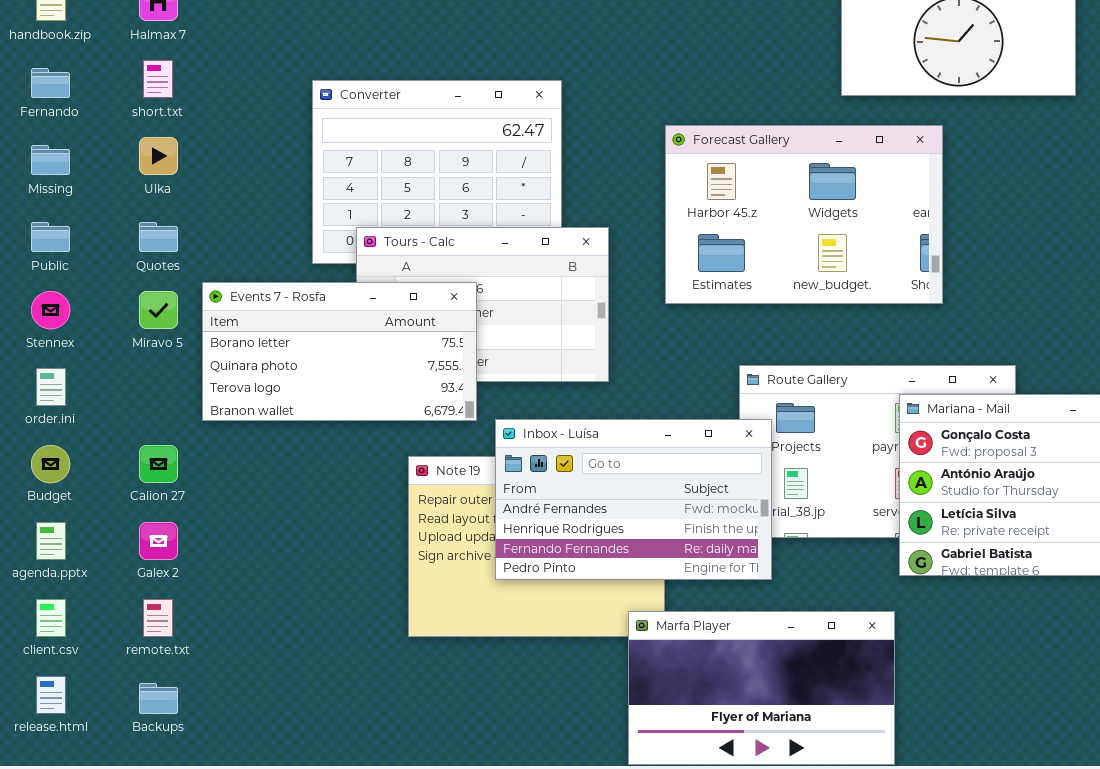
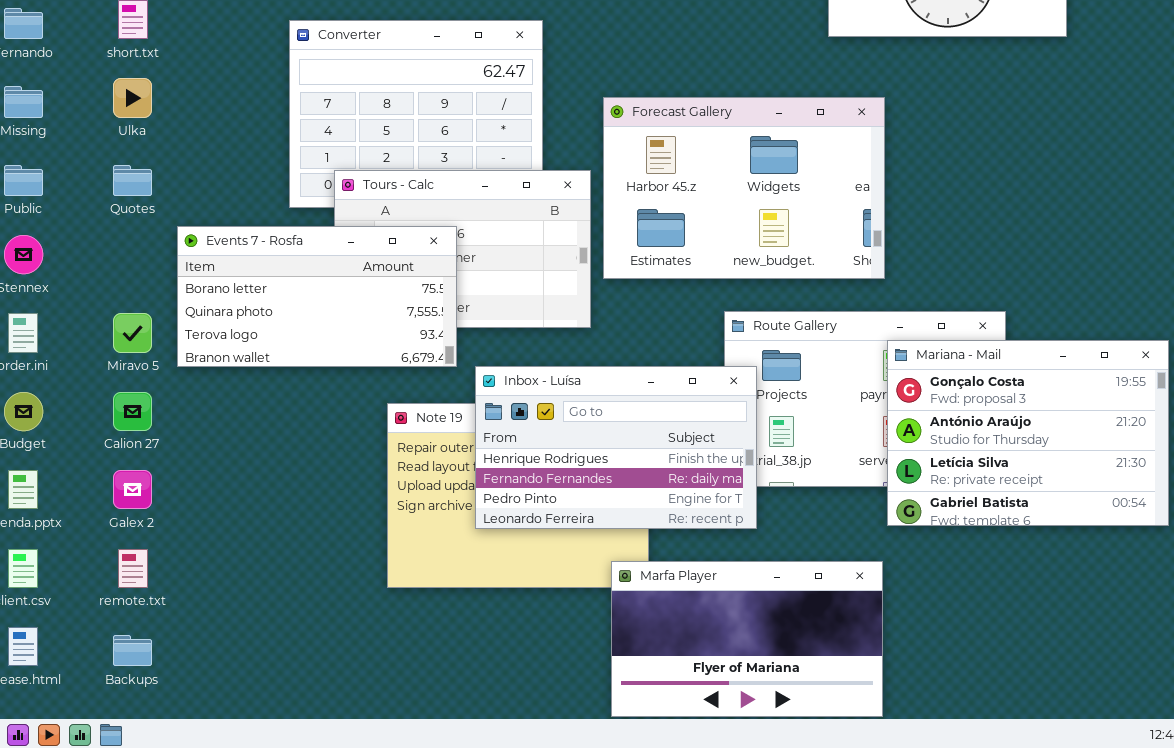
Forecast Gallery: [665,125,943,304] -> [603,97,885,279], moved
Miravo 5: [139,291,178,329] -> [113,313,152,353], moved
Inbox - Luísa: [495,419,772,580] -> [475,366,757,529], scrolled down 1 row

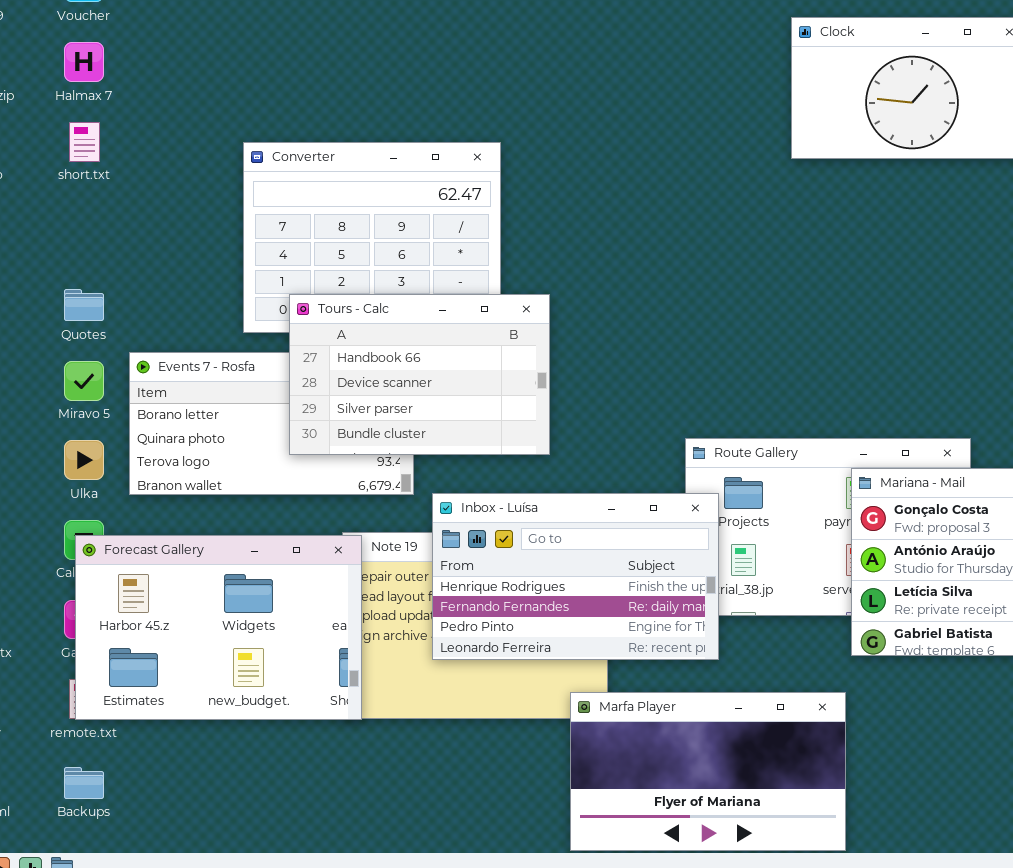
Ulka: [113,78,152,118] -> [64,440,104,480], moved
Forecast Gallery: [603,97,885,279] -> [75,535,362,720], moved
Tours - Calc: [334,170,591,328] -> [289,294,550,455], raised
Miravo 5: [113,313,152,353] -> [64,361,104,401], moved

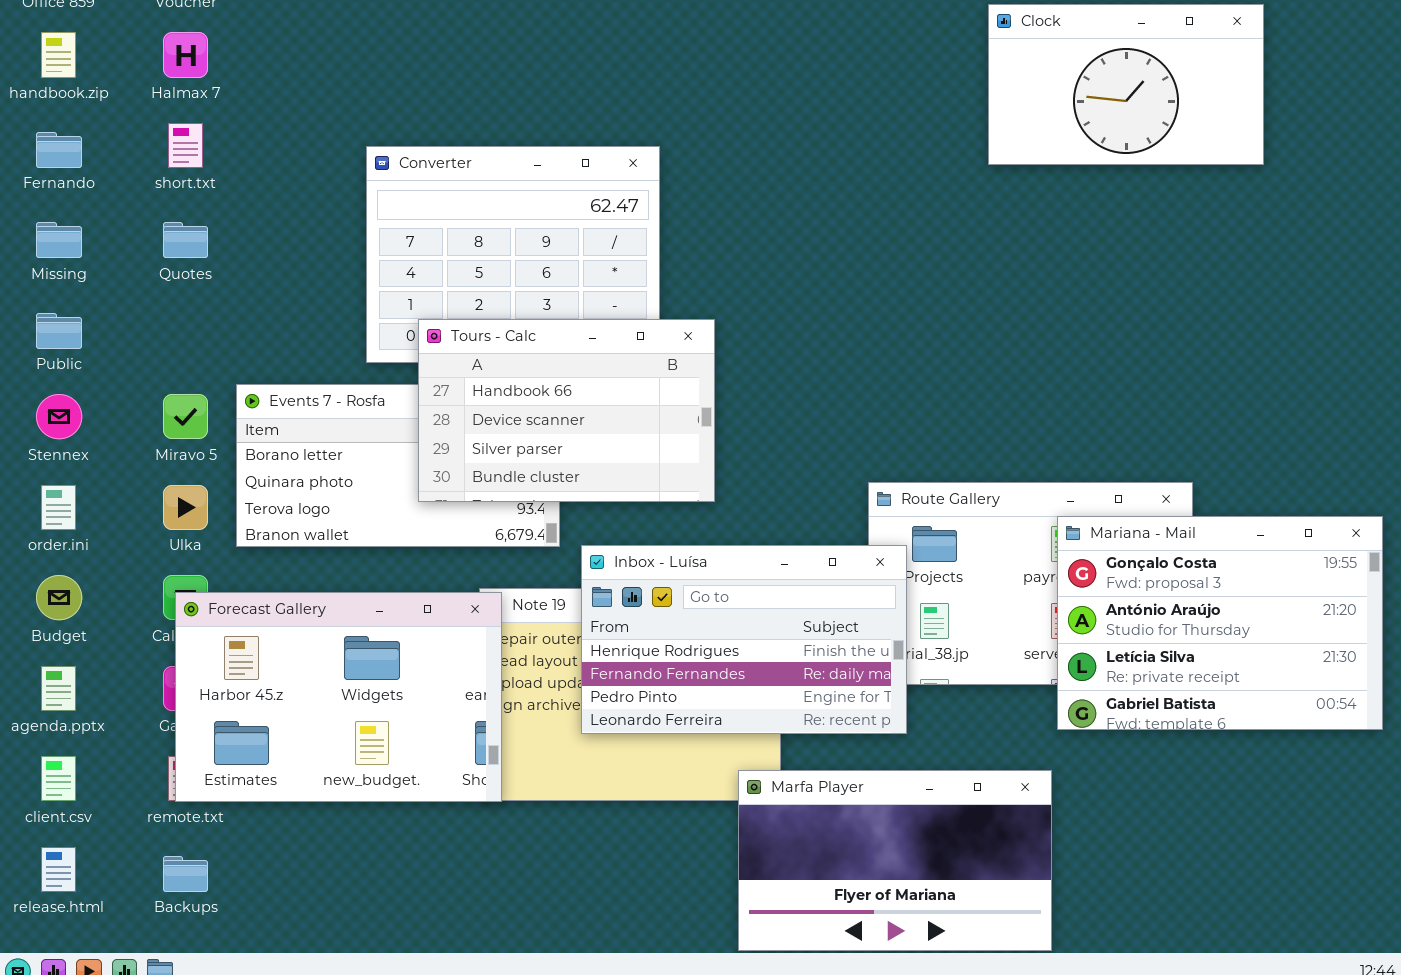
Quotes: [64,289,104,321] -> [163,222,208,258], moved

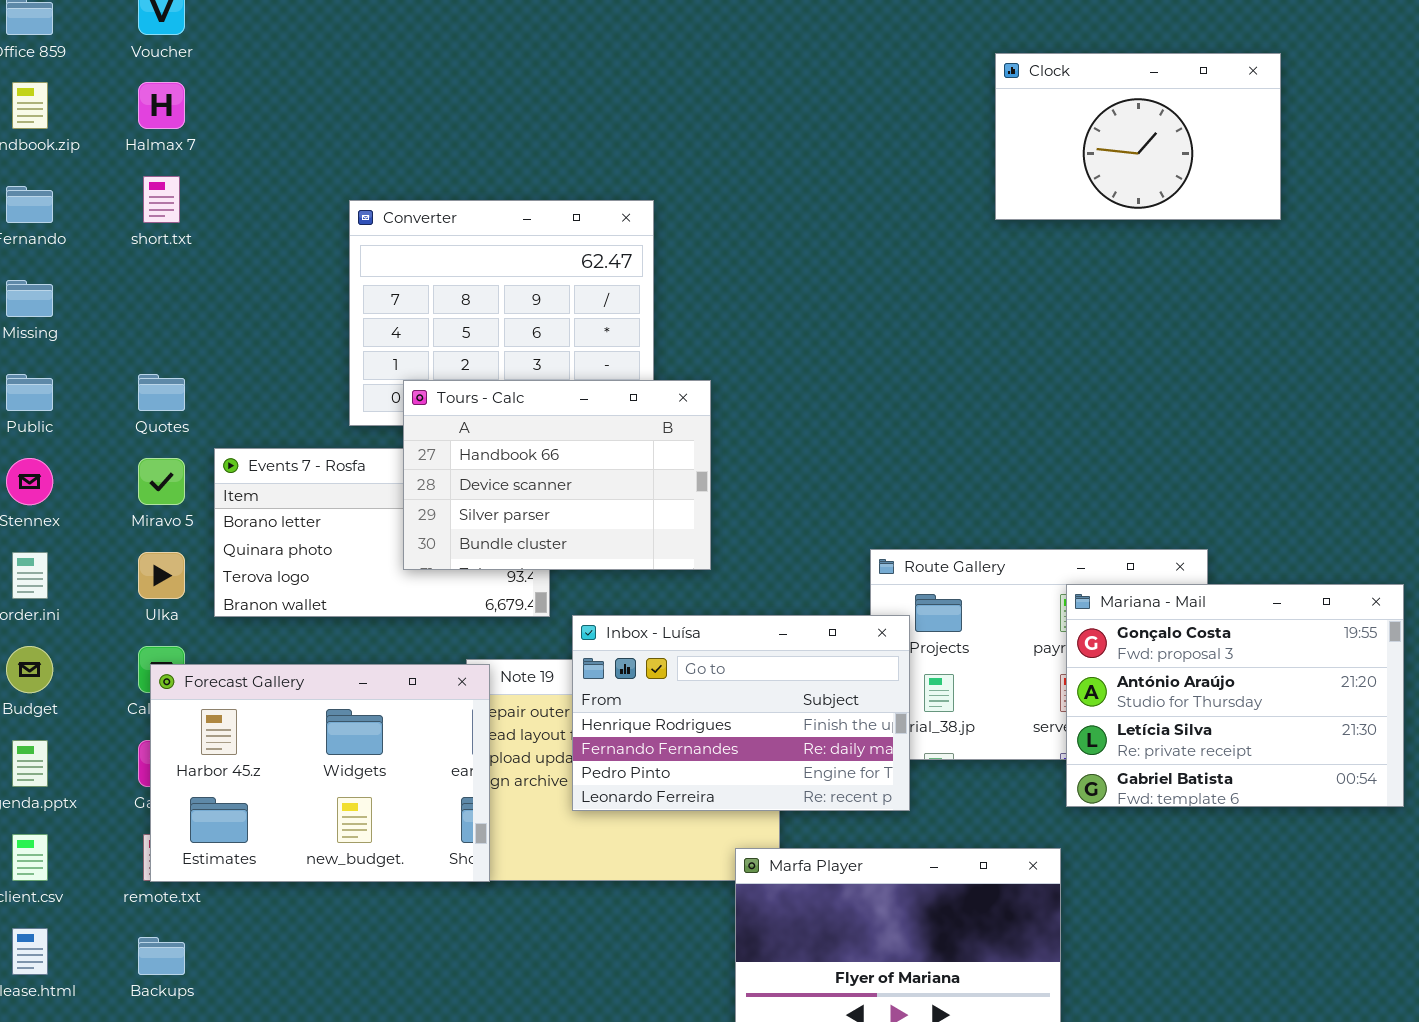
Quotes: [163,222,208,258] -> [138,374,185,411], moved

